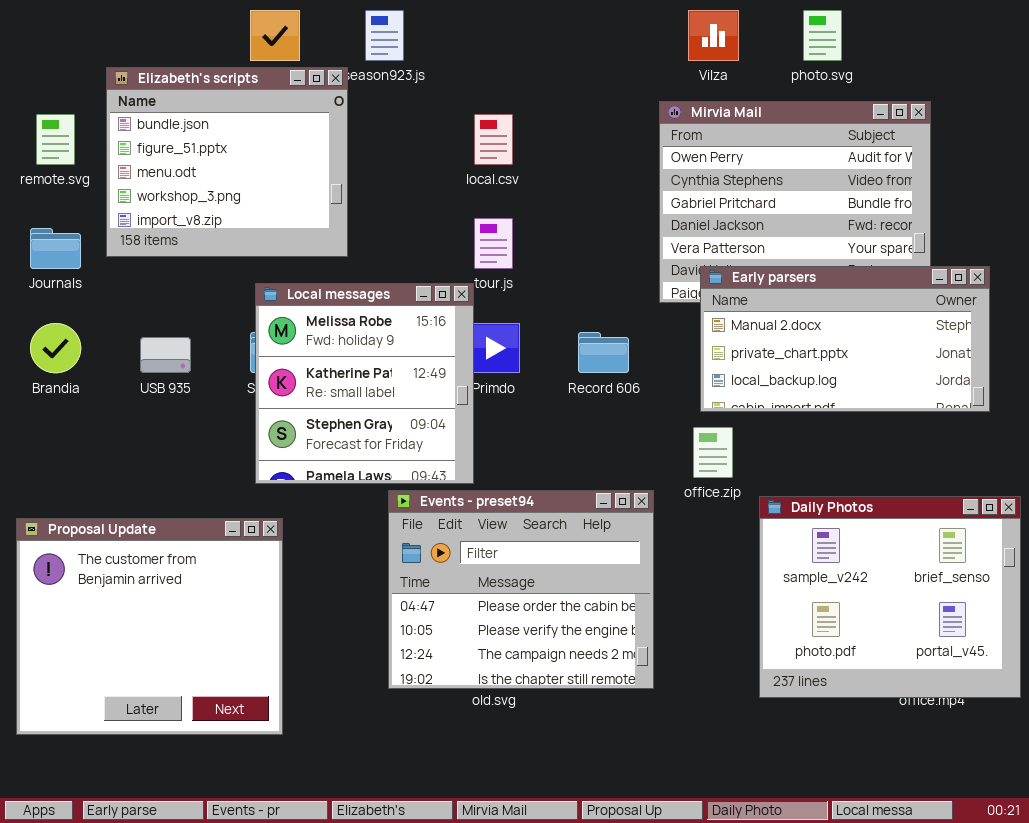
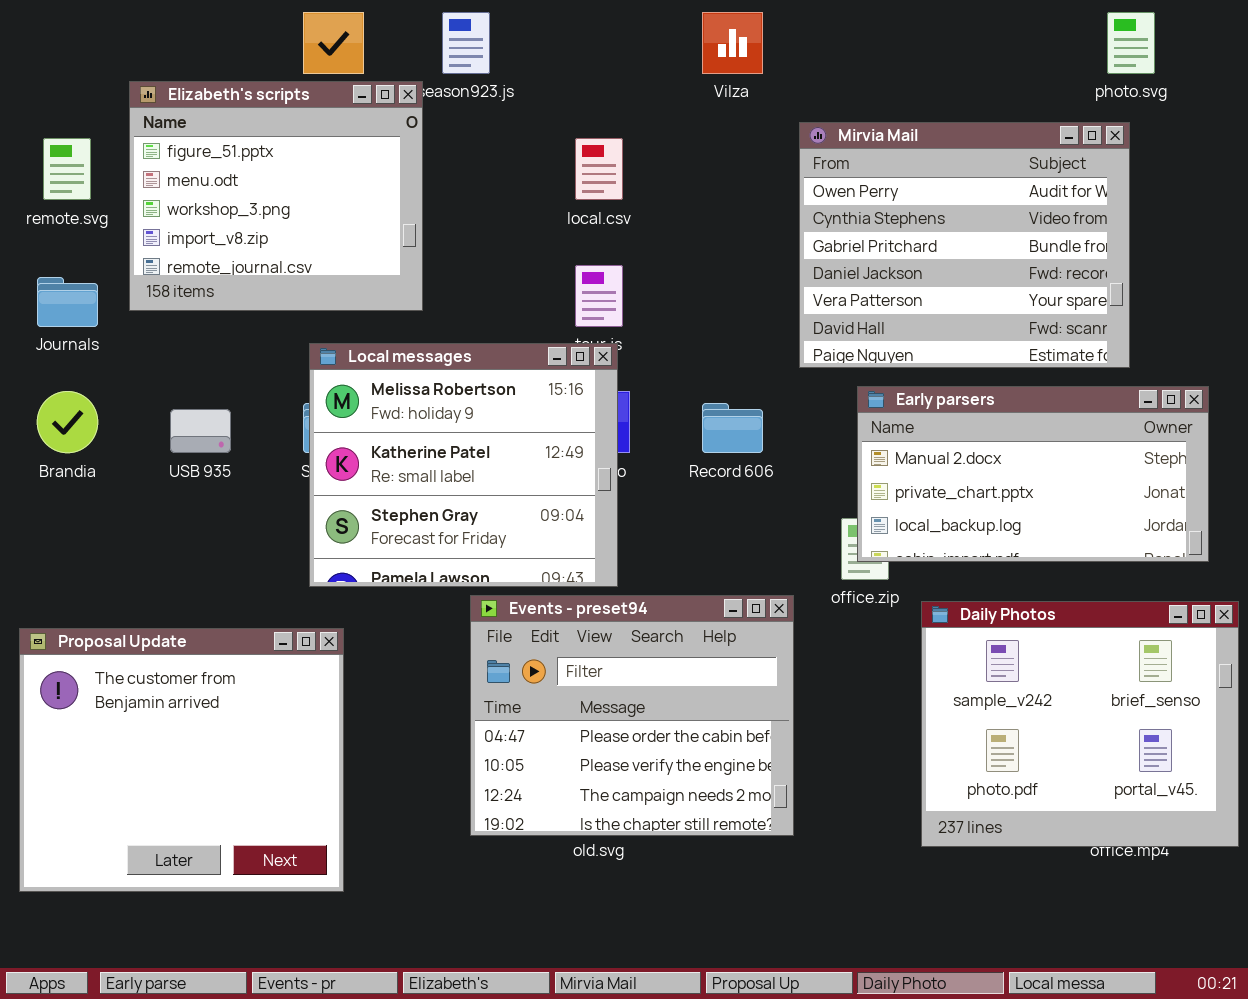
Vilza: [688,10,739,61] -> [702,12,763,74], moved
photo.svg: [803,10,842,61] -> [1107,12,1155,74], moved
Elizabeth's scripts: [106,67,348,257] -> [129,81,423,311], scrolled down 1 row
Early parsers: [700,266,990,412] -> [857,386,1209,562], moved
Local messages: [255,283,474,484] -> [309,343,618,587], resized

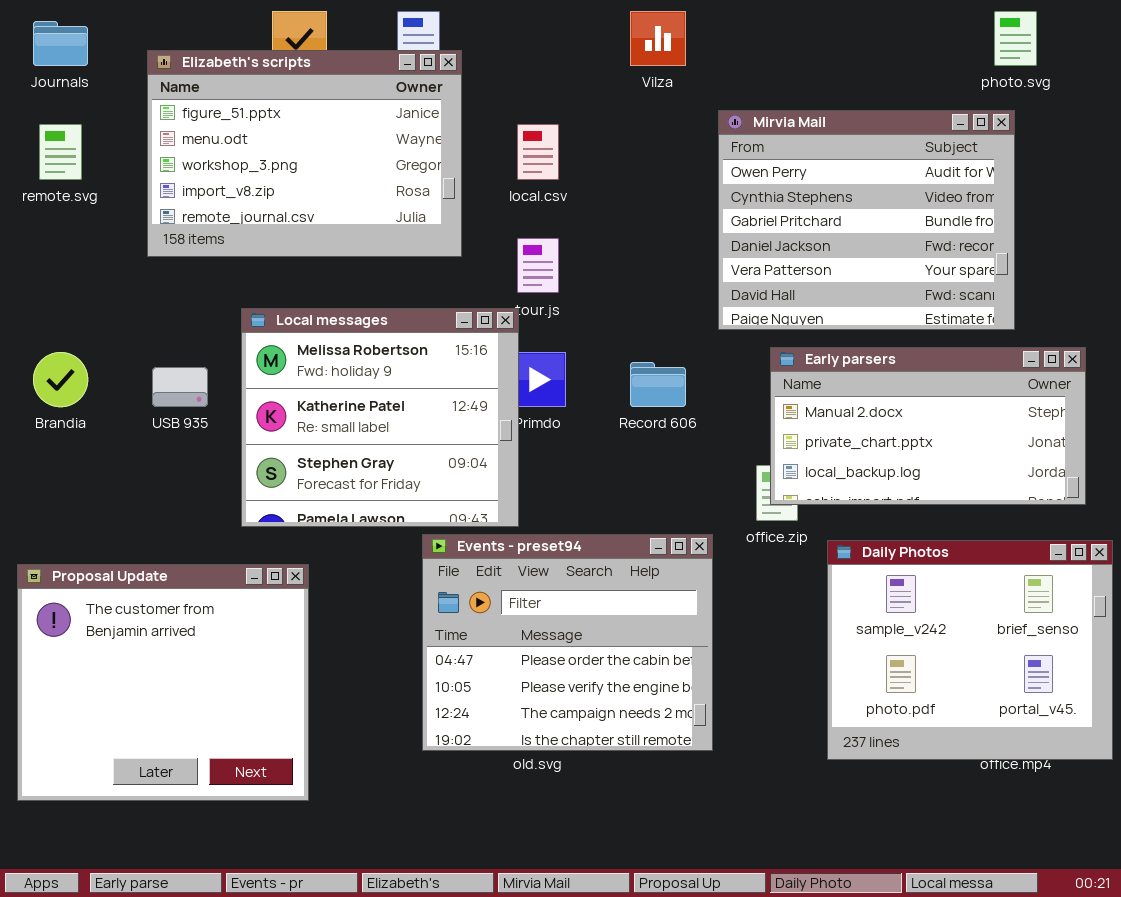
Elizabeth's scripts: [129,81,423,311] -> [147,50,462,257], moved, resized
Journals: [37,277,98,327] -> [33,21,88,66], moved
Local messages: [309,343,618,587] -> [241,308,519,527], moved

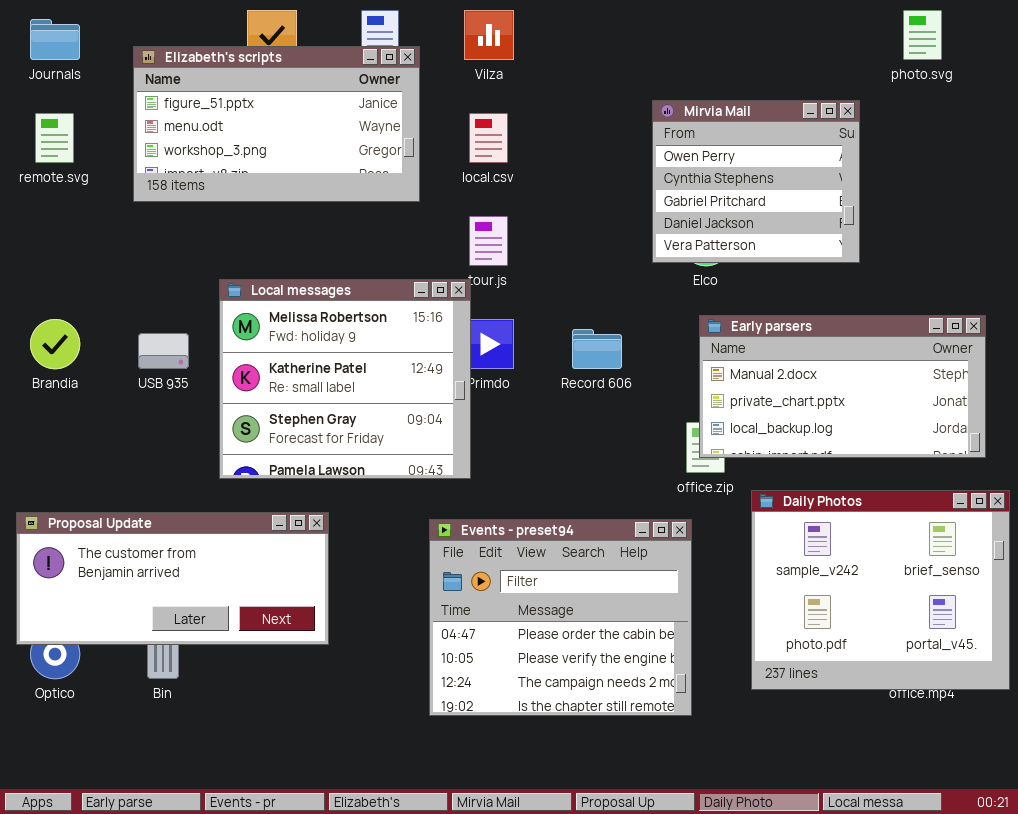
Vilza: [630,11,686,66] -> [464,10,514,60], moved
Elizabeth's scripts: [147,50,462,257] -> [133,46,420,202], resized
Mirvia Mail: [718,110,1015,330] -> [652,100,860,263], resized
Events - preset94: [422,534,713,751] -> [429,519,692,716], moved
Proposal Update: [17,564,309,801] -> [16,512,329,645], resized

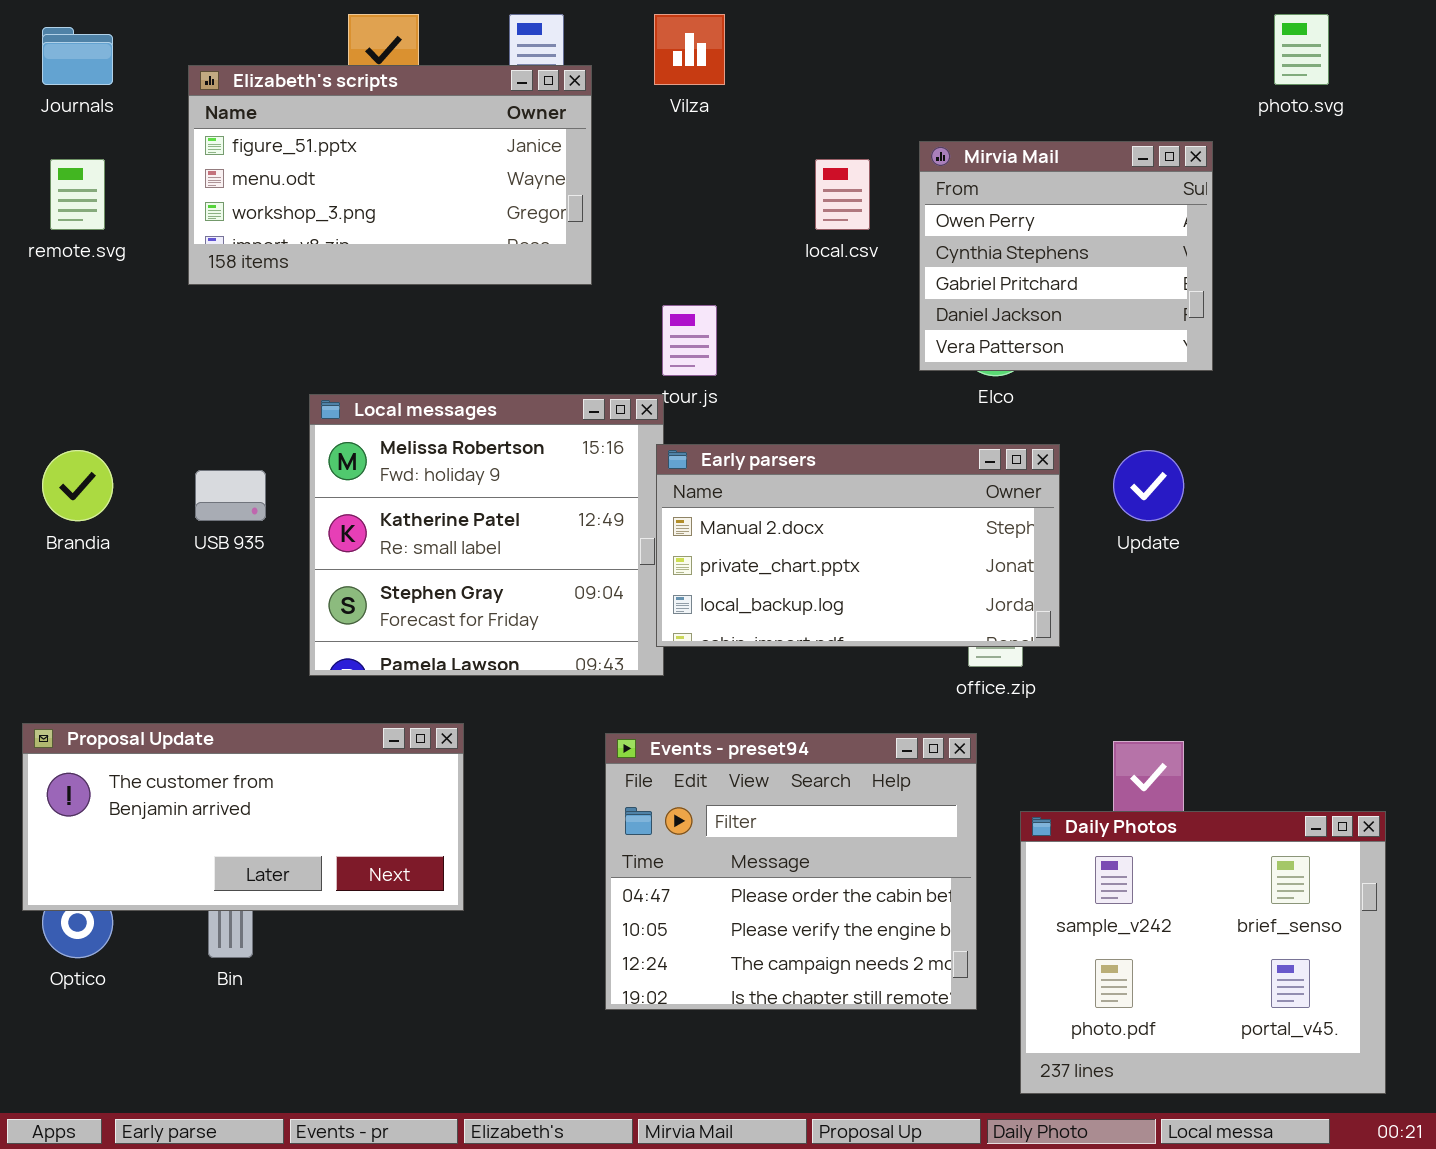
local.csv: [469,113,508,163] -> [815,159,870,230], moved
Early parsers: [699,315,986,458] -> [656,444,1060,647], moved
Daily Photos: [751,490,1010,690] -> [1020,811,1386,1094], moved

